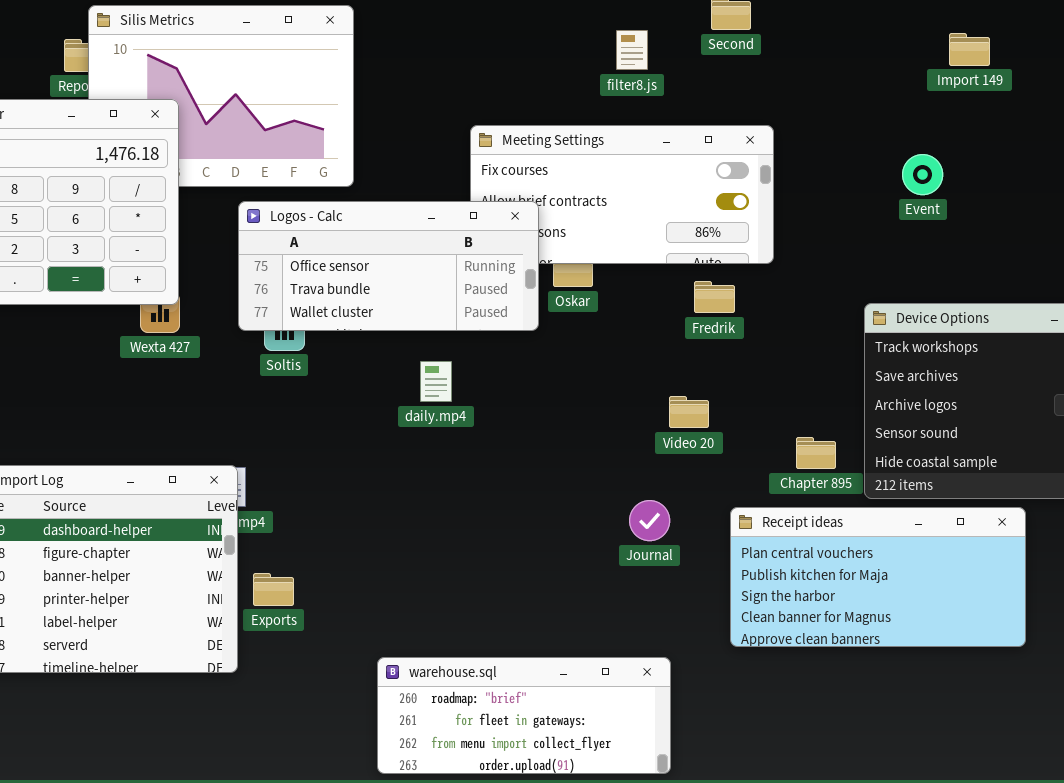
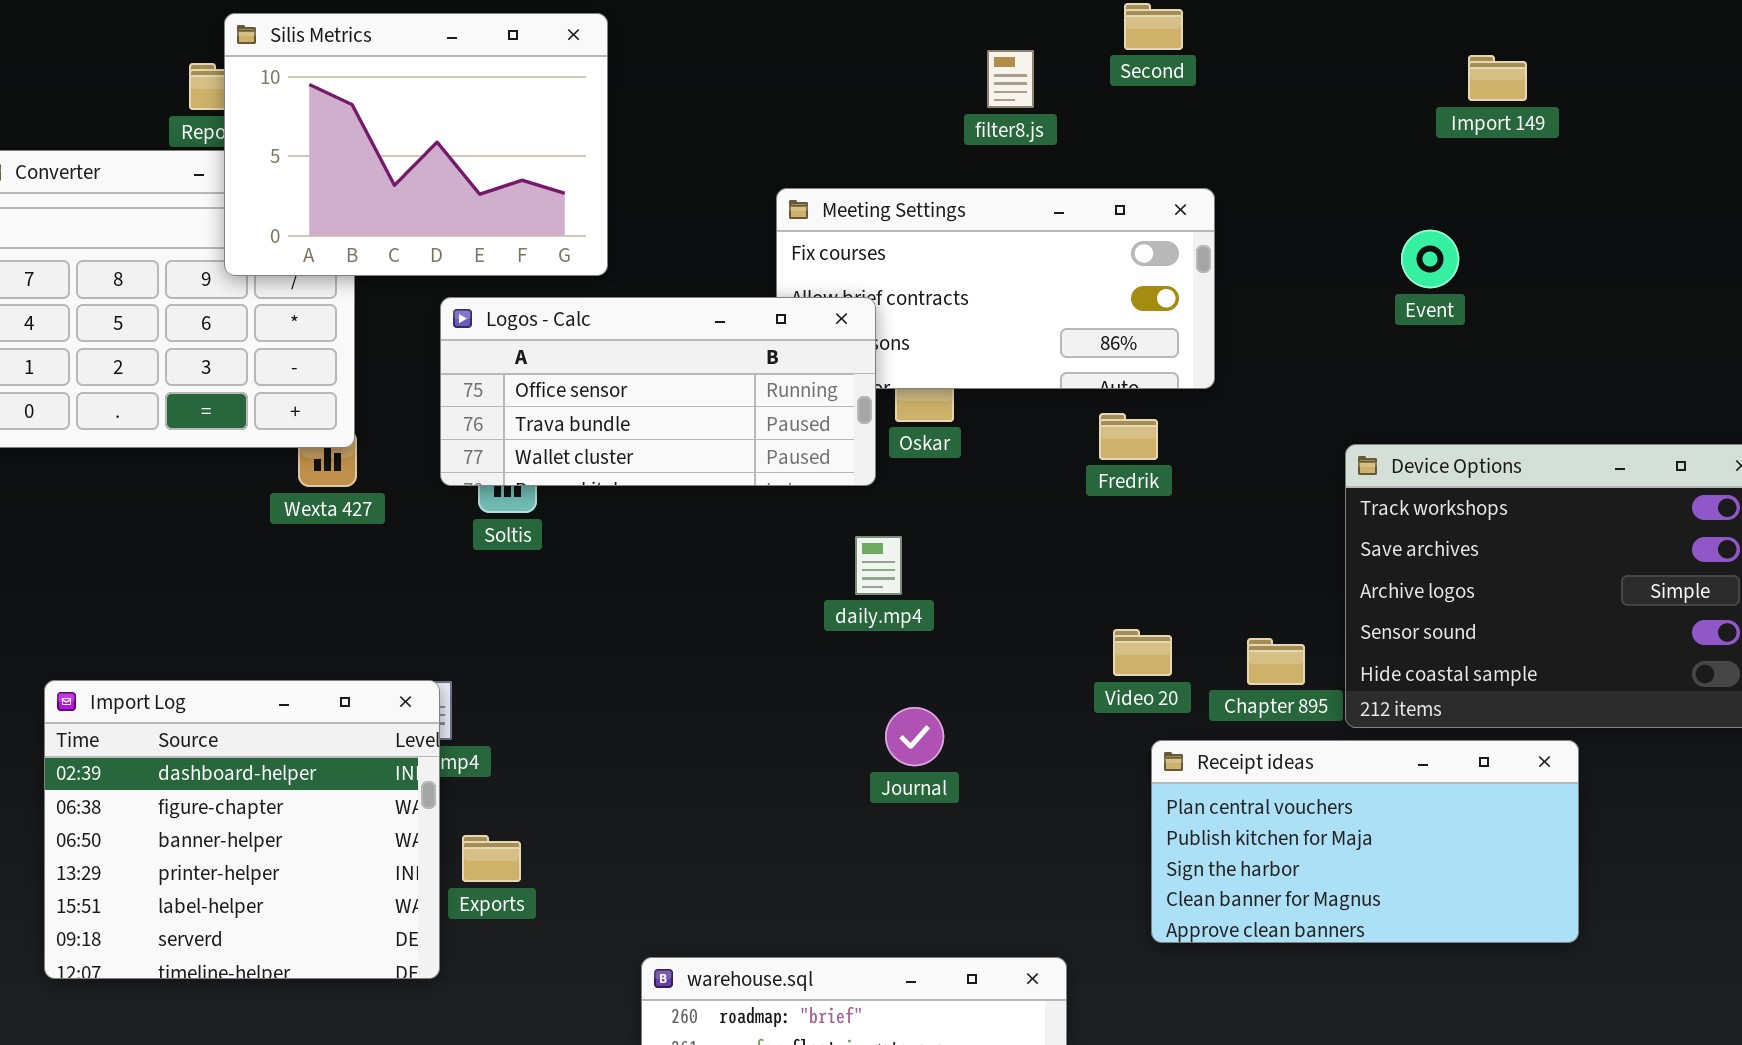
Silis Metrics: [88,5,354,187] -> [224,13,608,276], raised
daily.mp4: [420,361,452,402] -> [855,536,902,595], moved
Video 20: [669,396,709,428] -> [1113,629,1172,676], moved
Journal: [629,500,670,541] -> [885,707,944,766], moved

